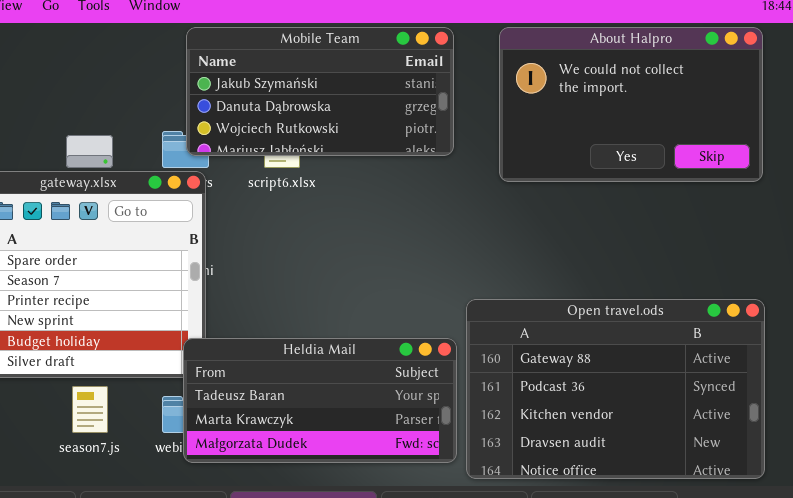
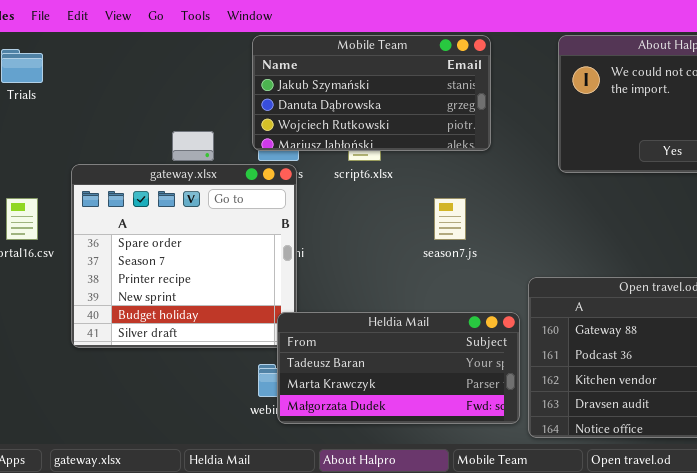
Mobile Team: [186,27,454,156] -> [252,35,491,151], moved
season7.js: [72,386,108,433] -> [434,198,466,240], moved

